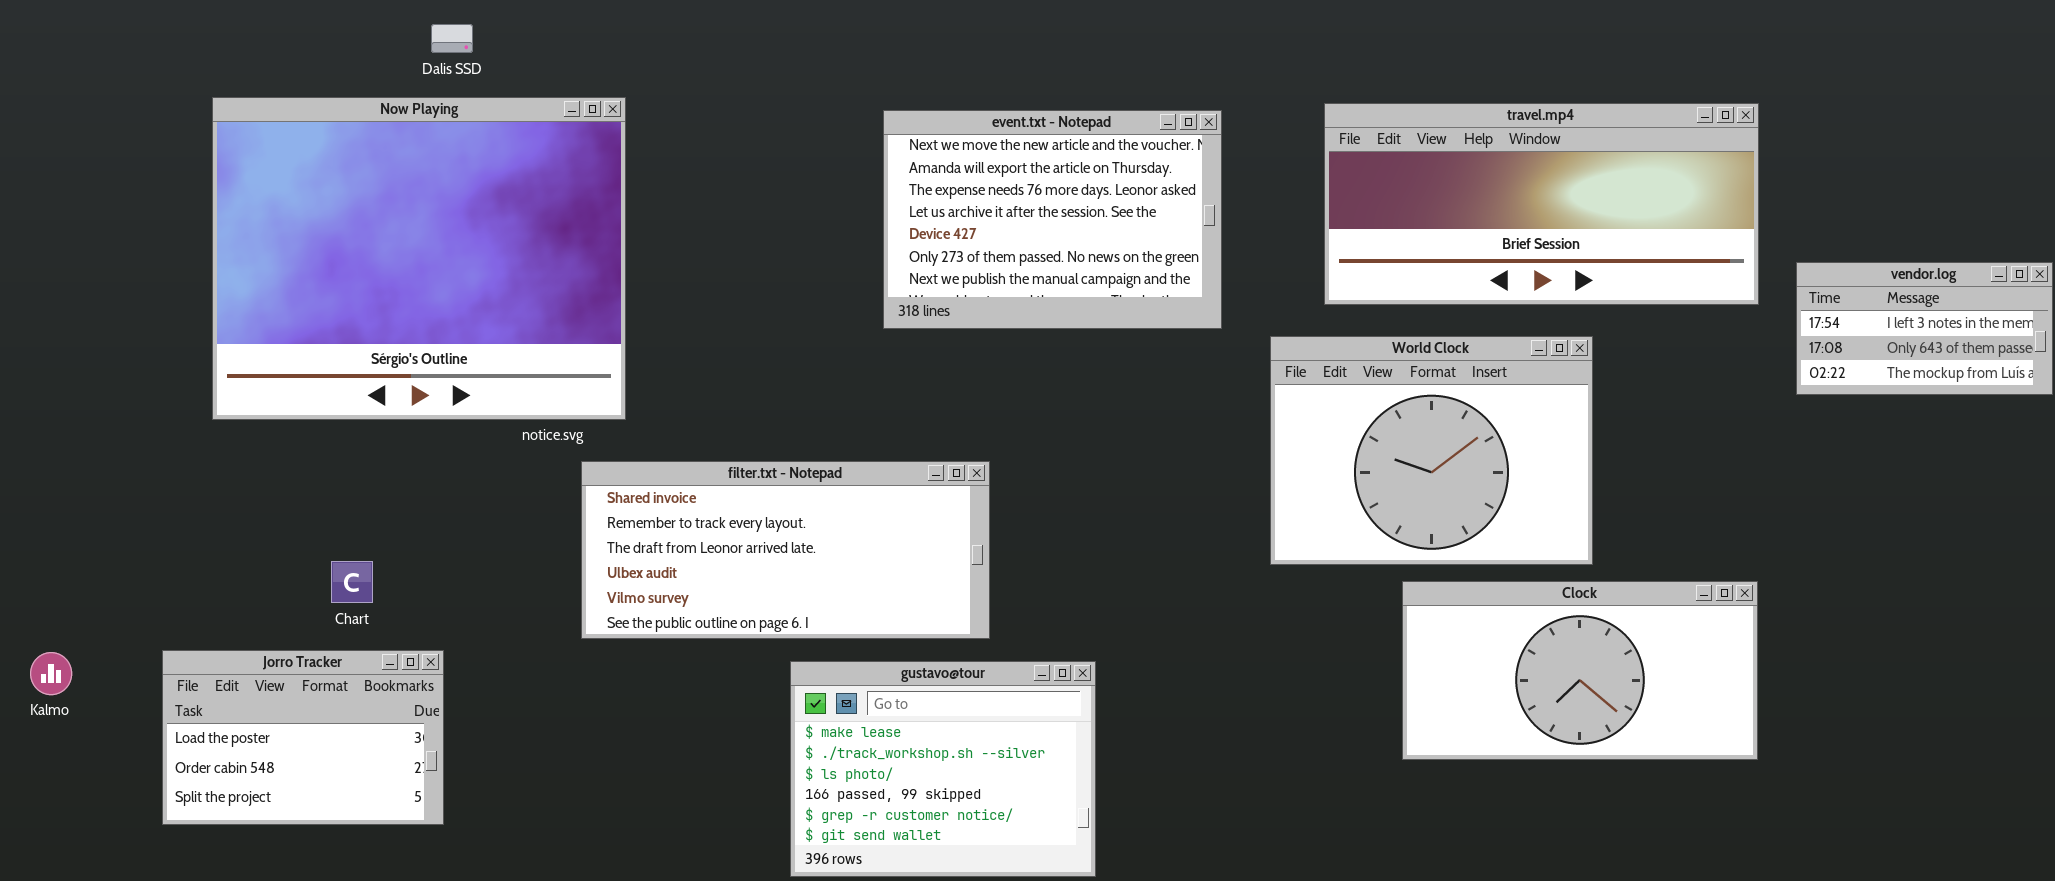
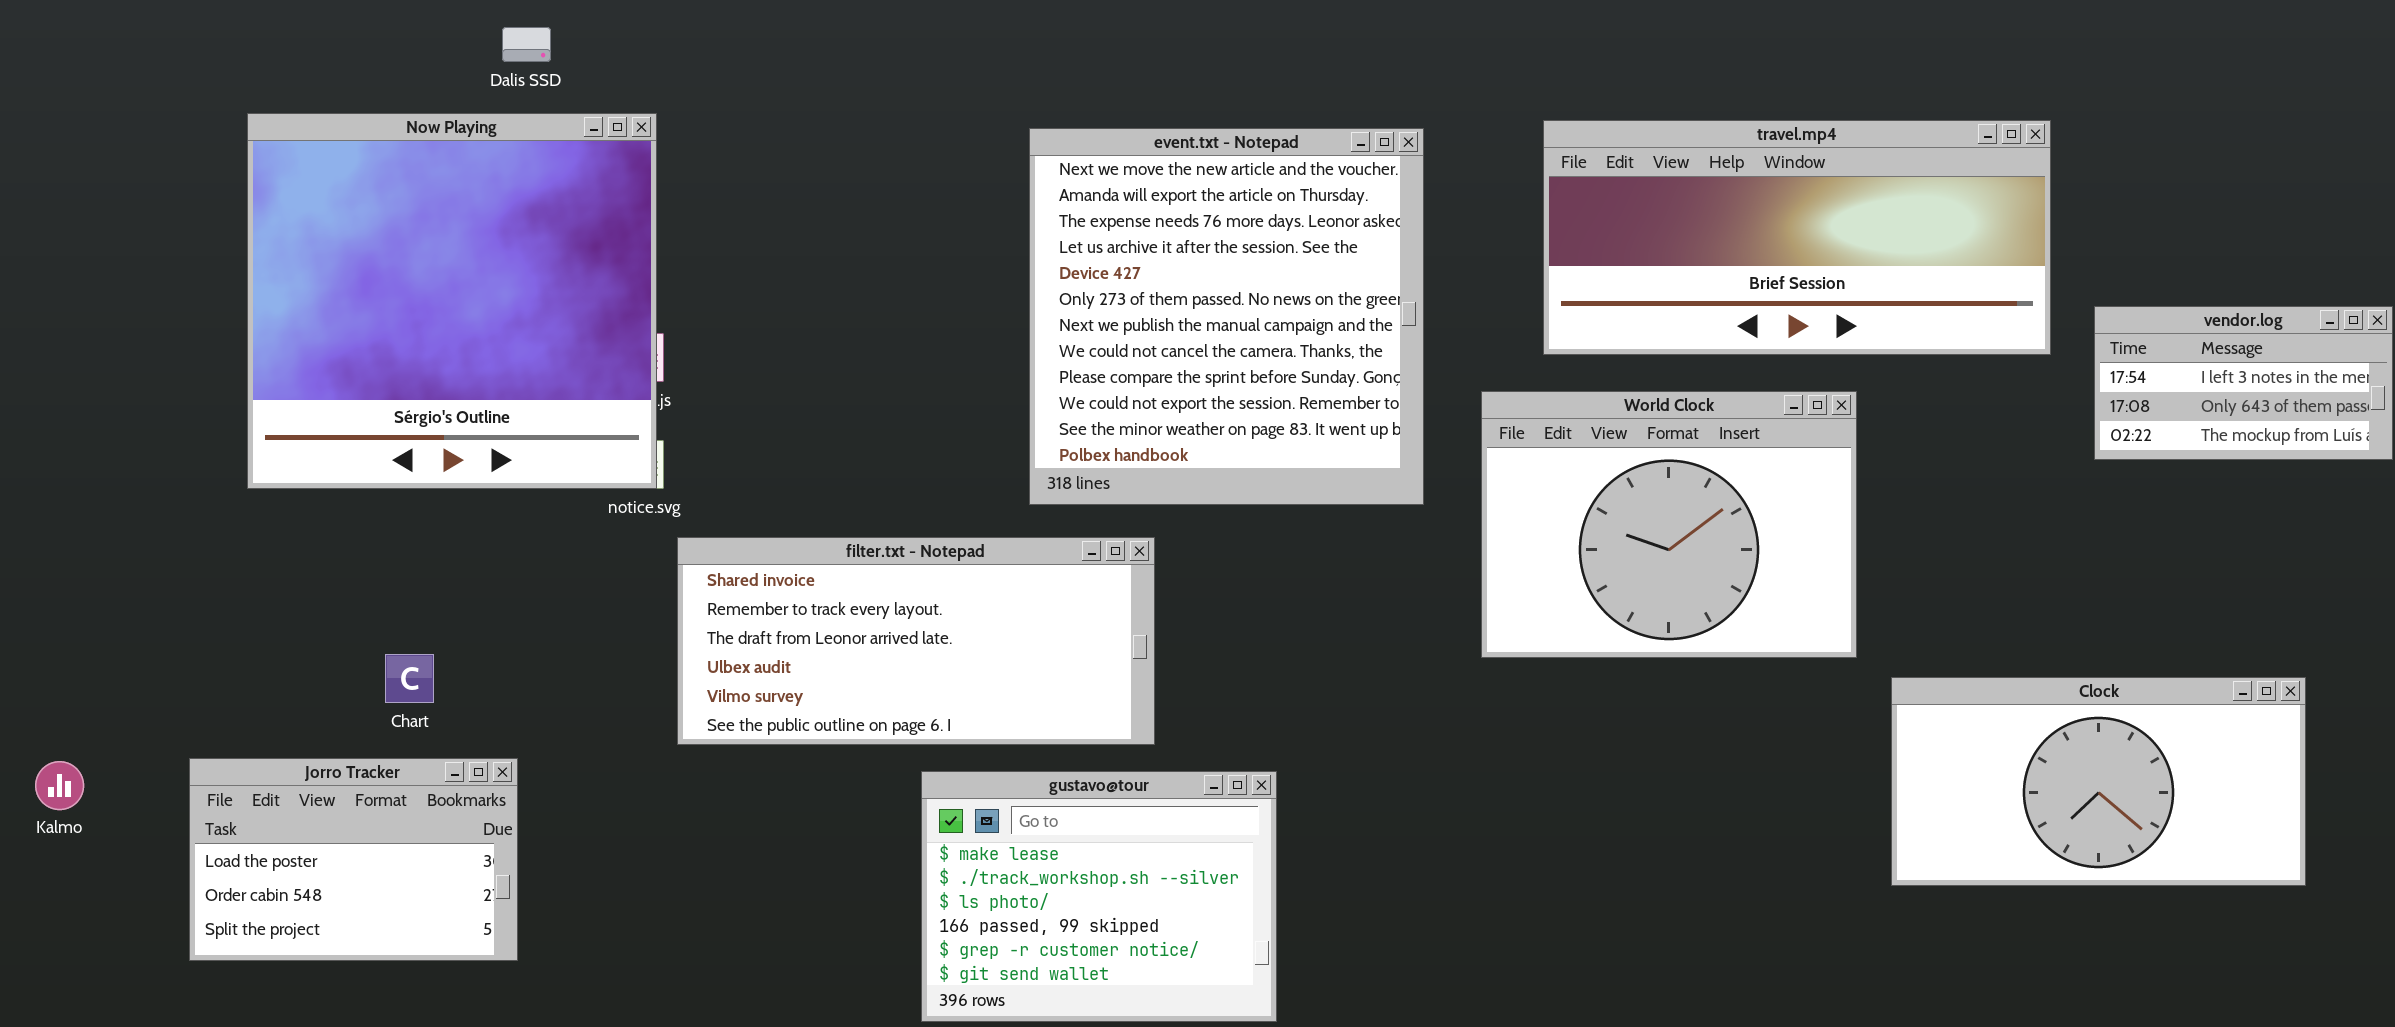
Now Playing: [212,97,626,420] -> [247,113,657,489], resized
event.txt - Notepad: [883,110,1222,329] -> [1029,128,1424,505], resized
Clock: [1402,581,1758,760] -> [1891,677,2306,886], moved

